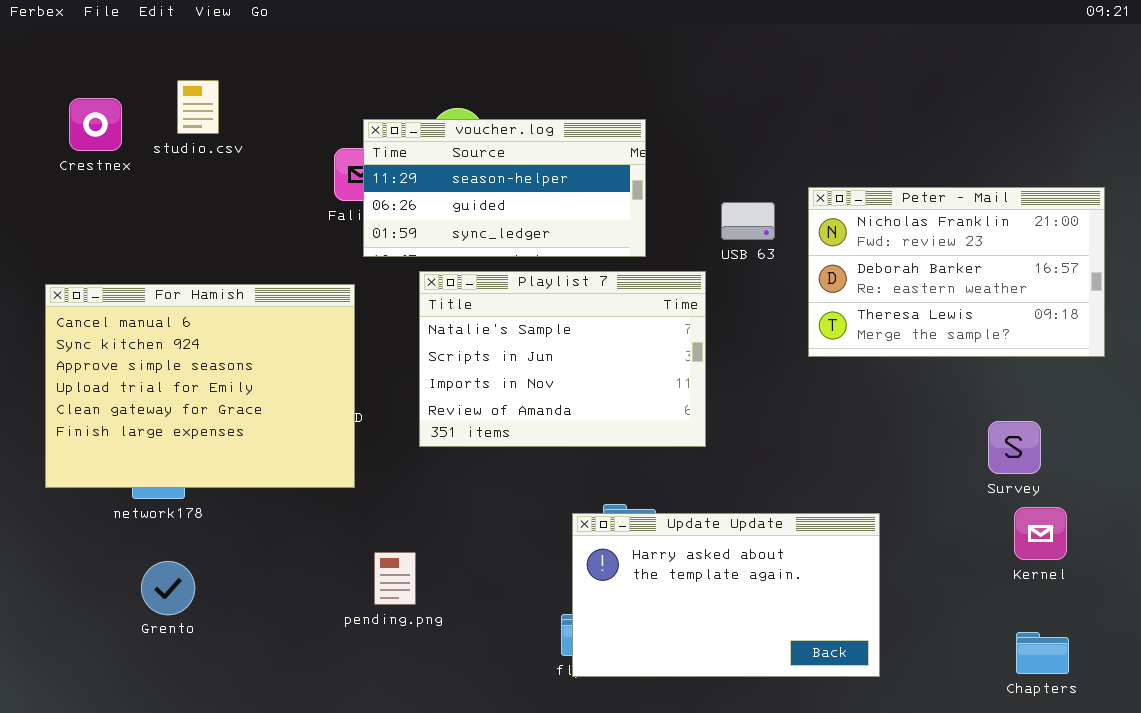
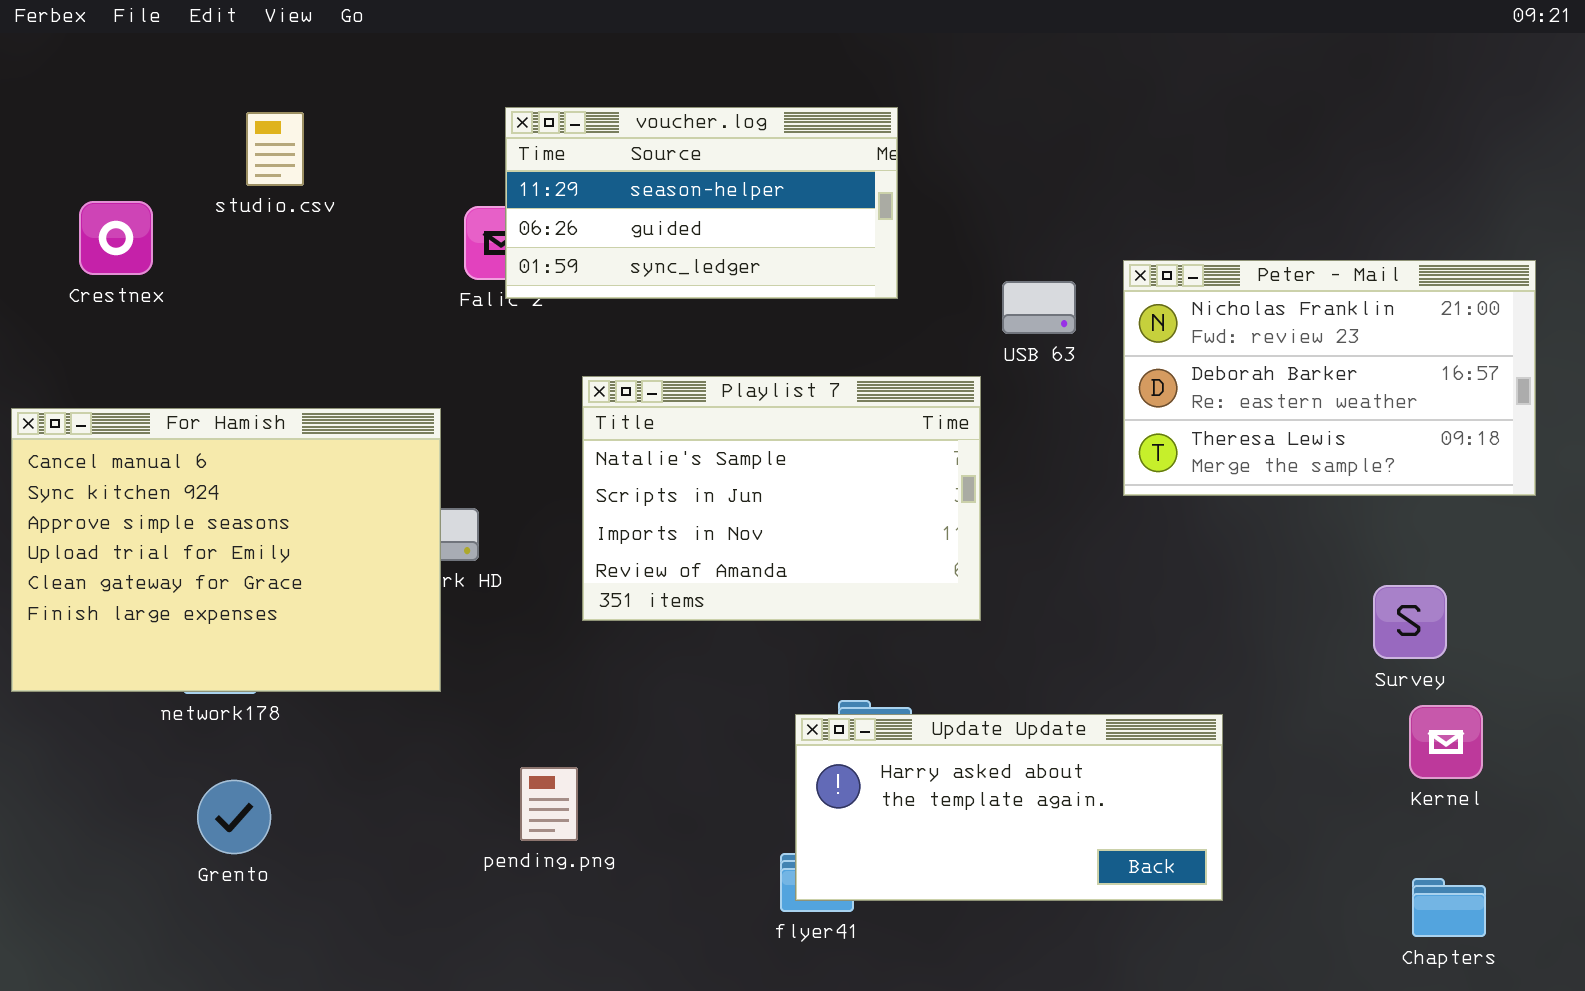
Crestnex: [69,98,122,151] -> [79,201,153,275], moved
voucher.log: [363,119,646,257] -> [505,107,898,299], moved
For Hamish: [45,284,355,488] -> [11,408,441,692], moved
Update Update: [572,513,880,677] -> [795,714,1223,901], resized

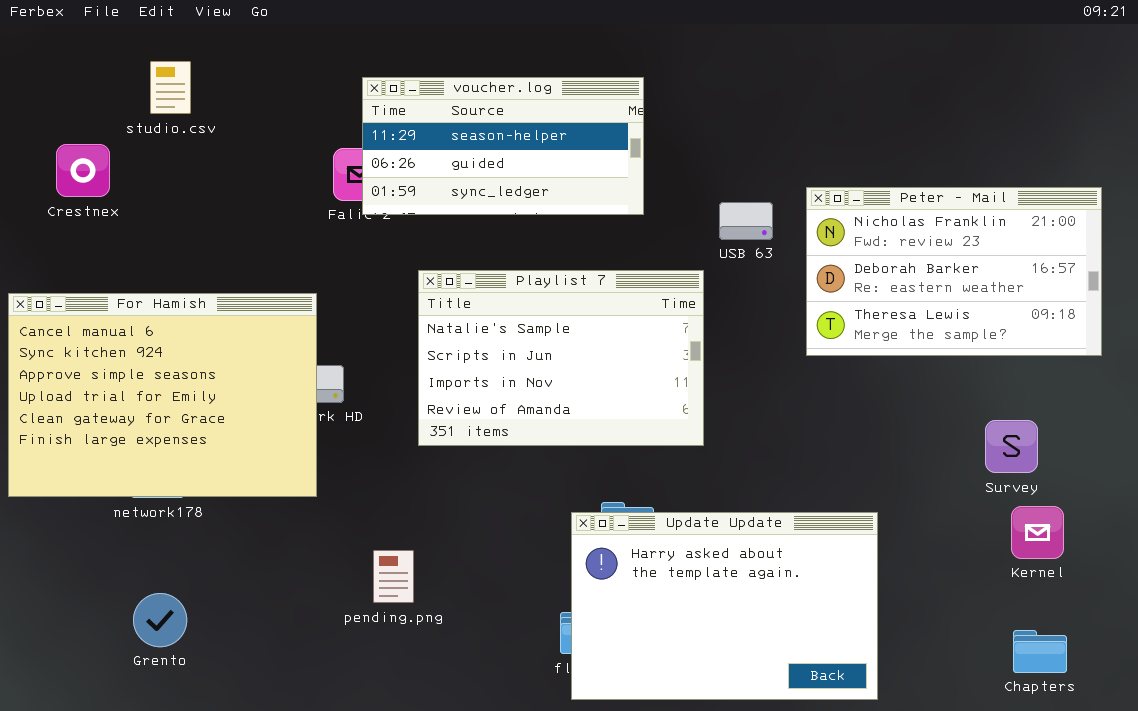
studio.csv: [246,112,304,186] -> [150,61,191,114], moved
Update Update: [795,714,1223,901] -> [571,512,878,700], resized
Grento: [197,780,271,854] -> [133,593,187,647], moved

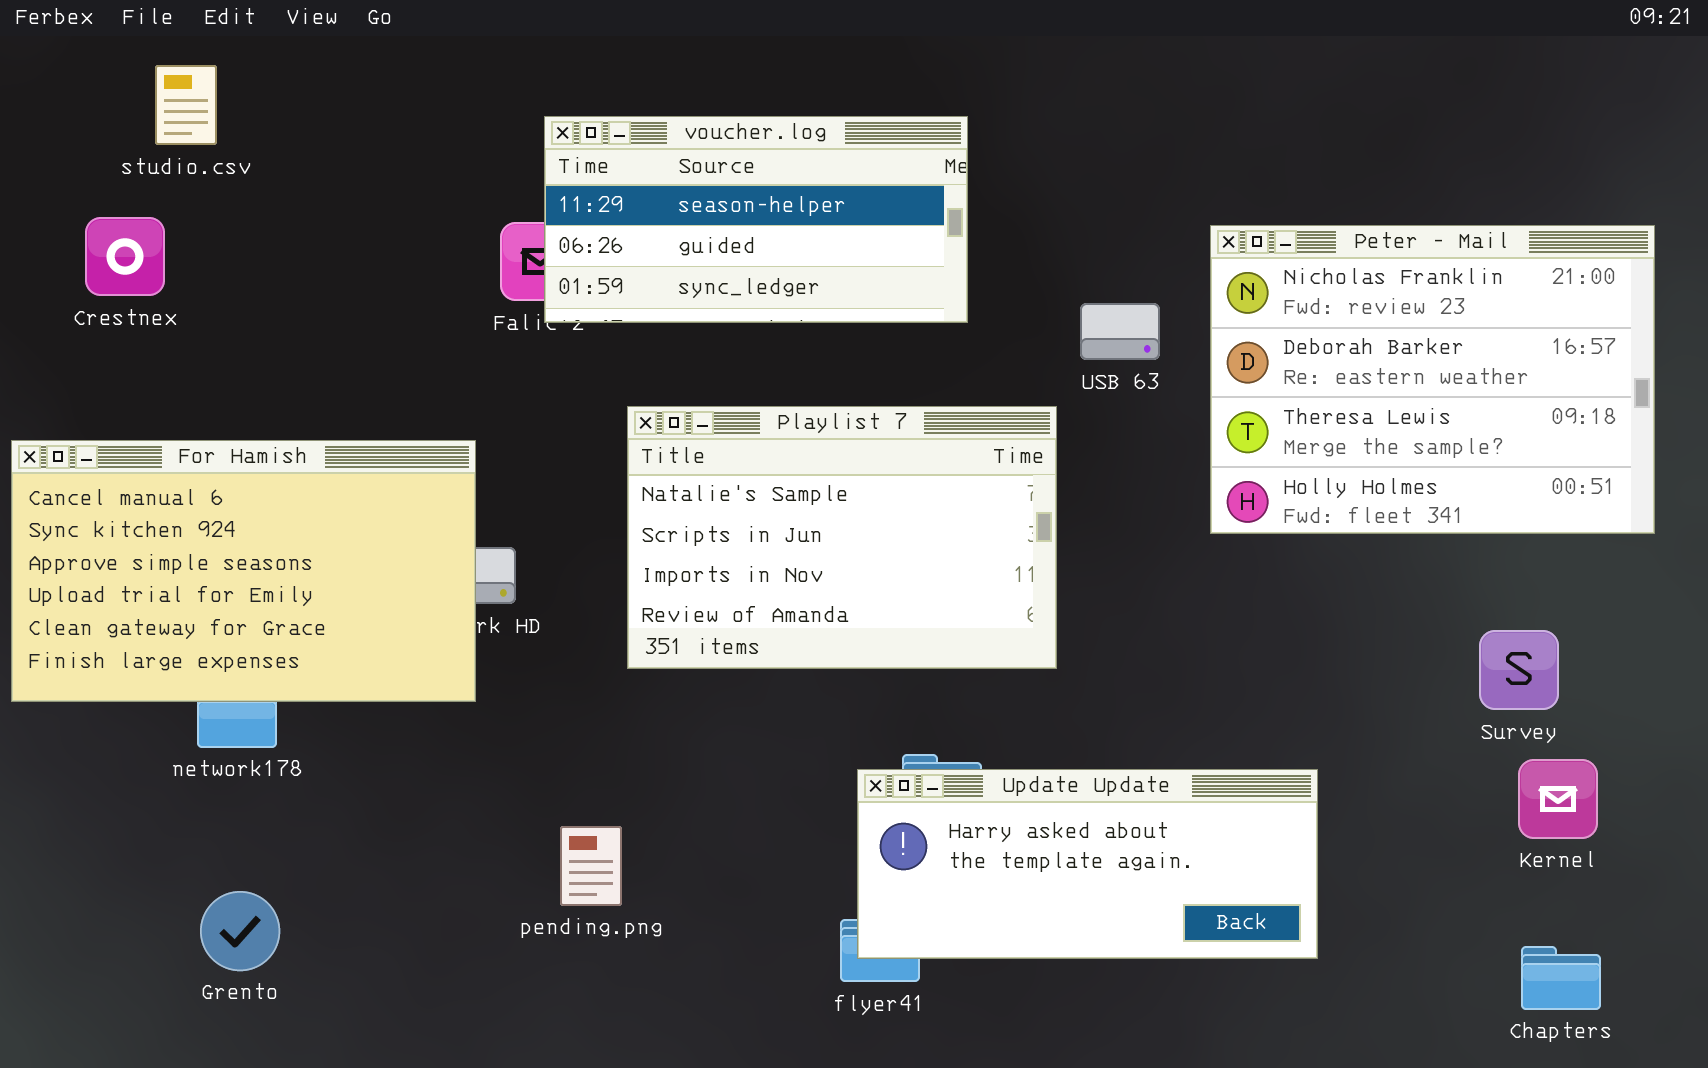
studio.csv: [150,61,191,114] -> [155,65,217,145], moved
Peter - Mail: [806,187,1102,356] -> [1210,225,1655,534], resized
For Hamish: [8,293,317,497] -> [11,440,476,702], resized
Update Update: [571,512,878,700] -> [857,769,1318,959], resized

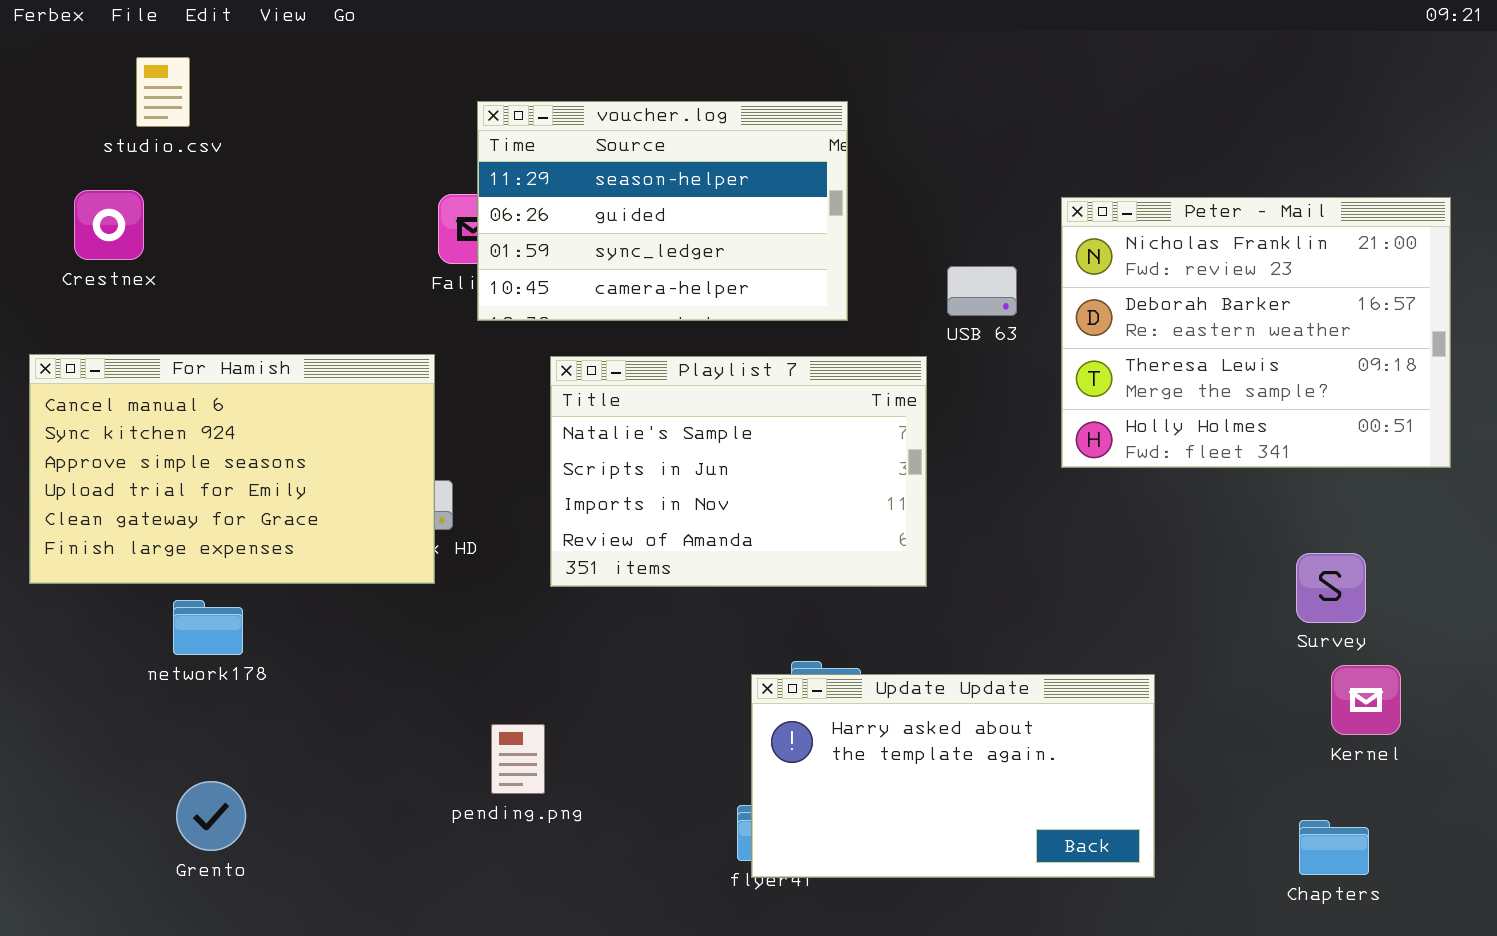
voucher.log: [544,116,968,323] -> [477,101,848,321], resized
For Hamish: [11,440,476,702] -> [29,354,435,584], moved
Update Update: [857,769,1318,959] -> [751,674,1155,878], resized
Chapters: [1521,946,1601,1010] -> [1299,820,1369,875], moved

